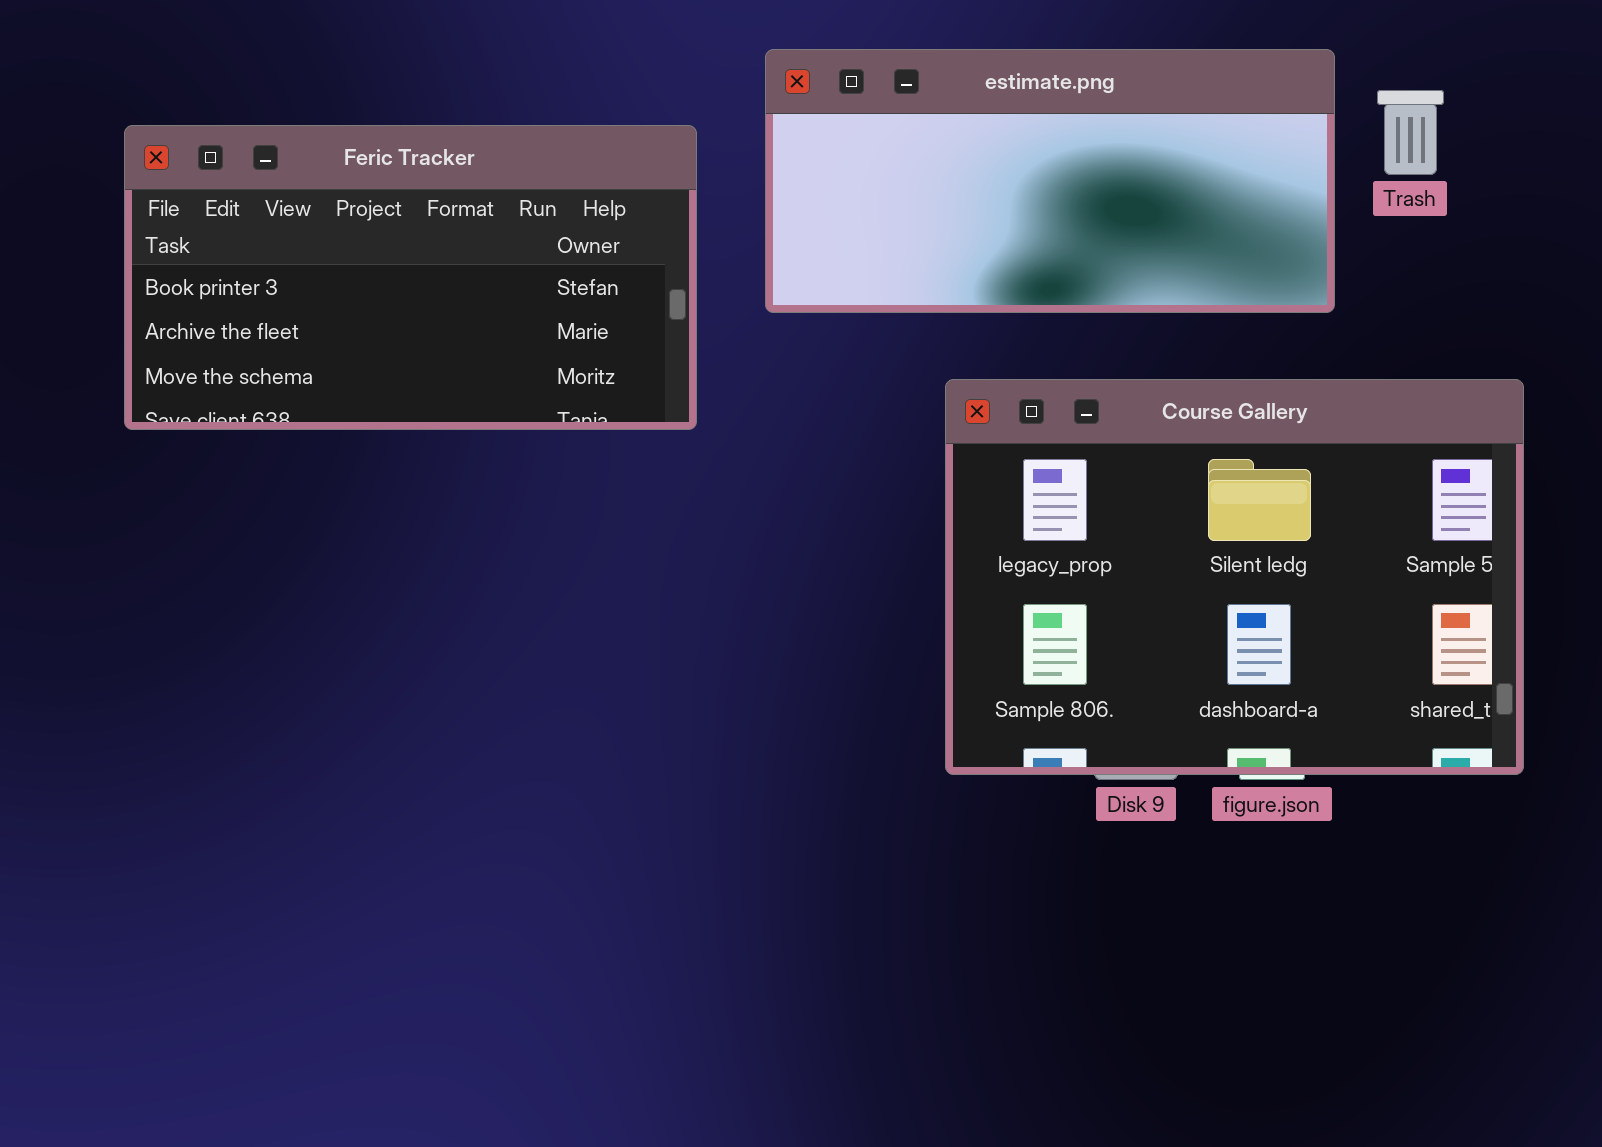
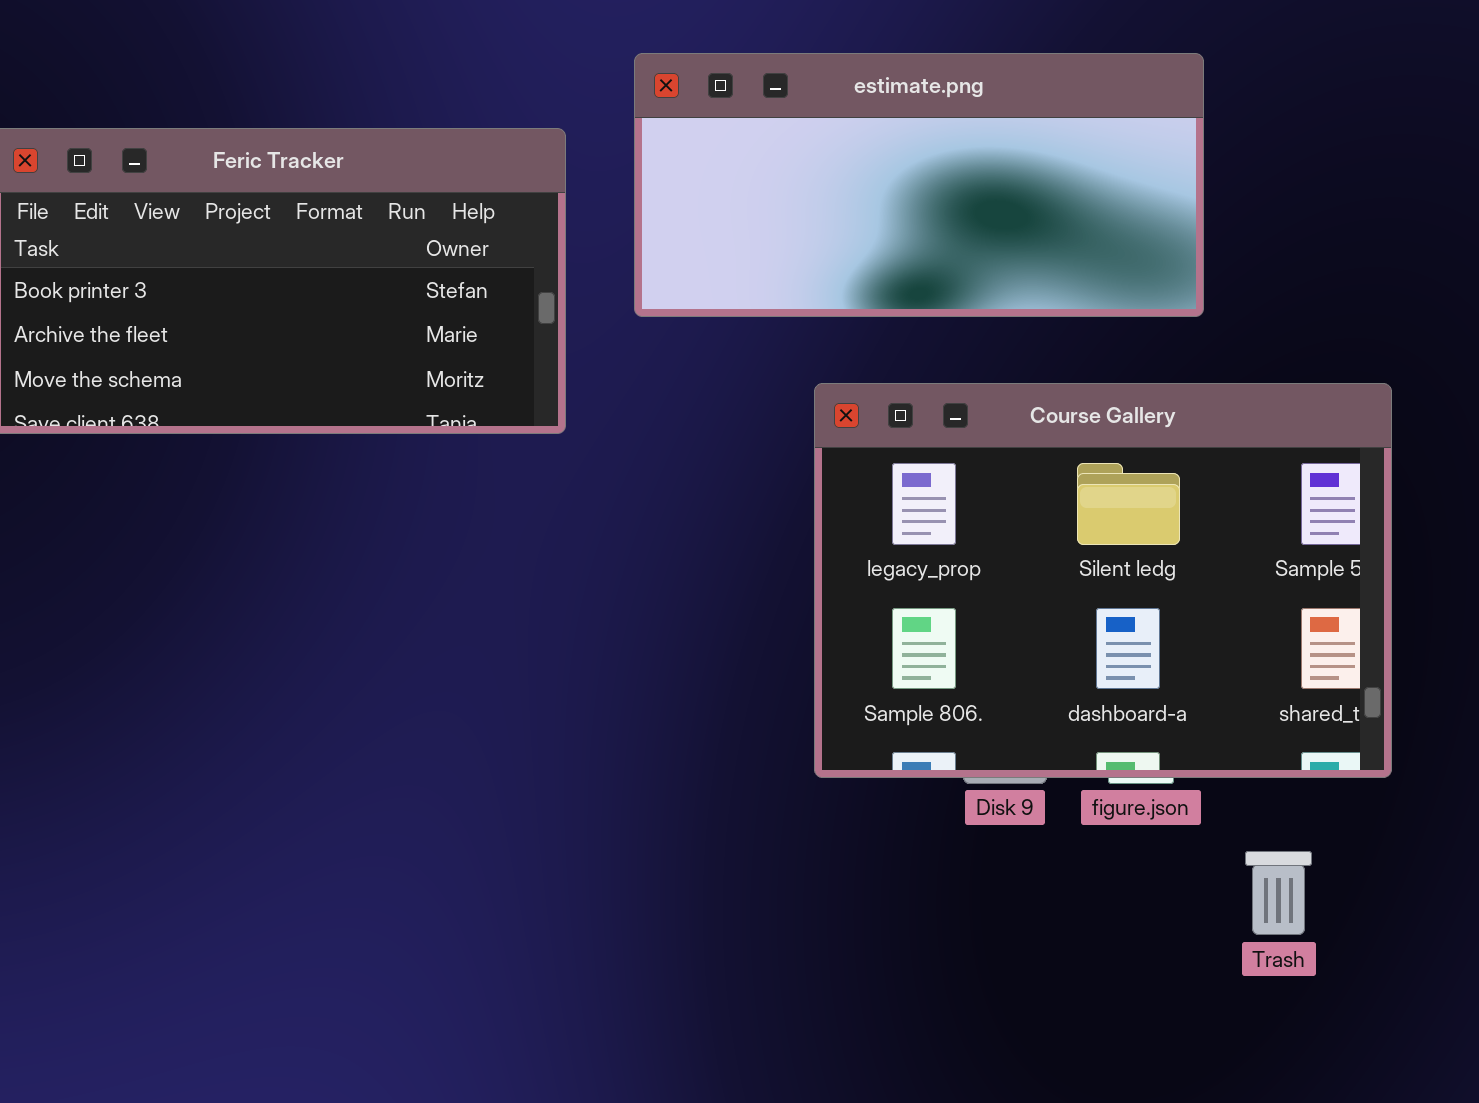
Trash: [1377,90,1444,175] -> [1245,851,1312,935], moved

